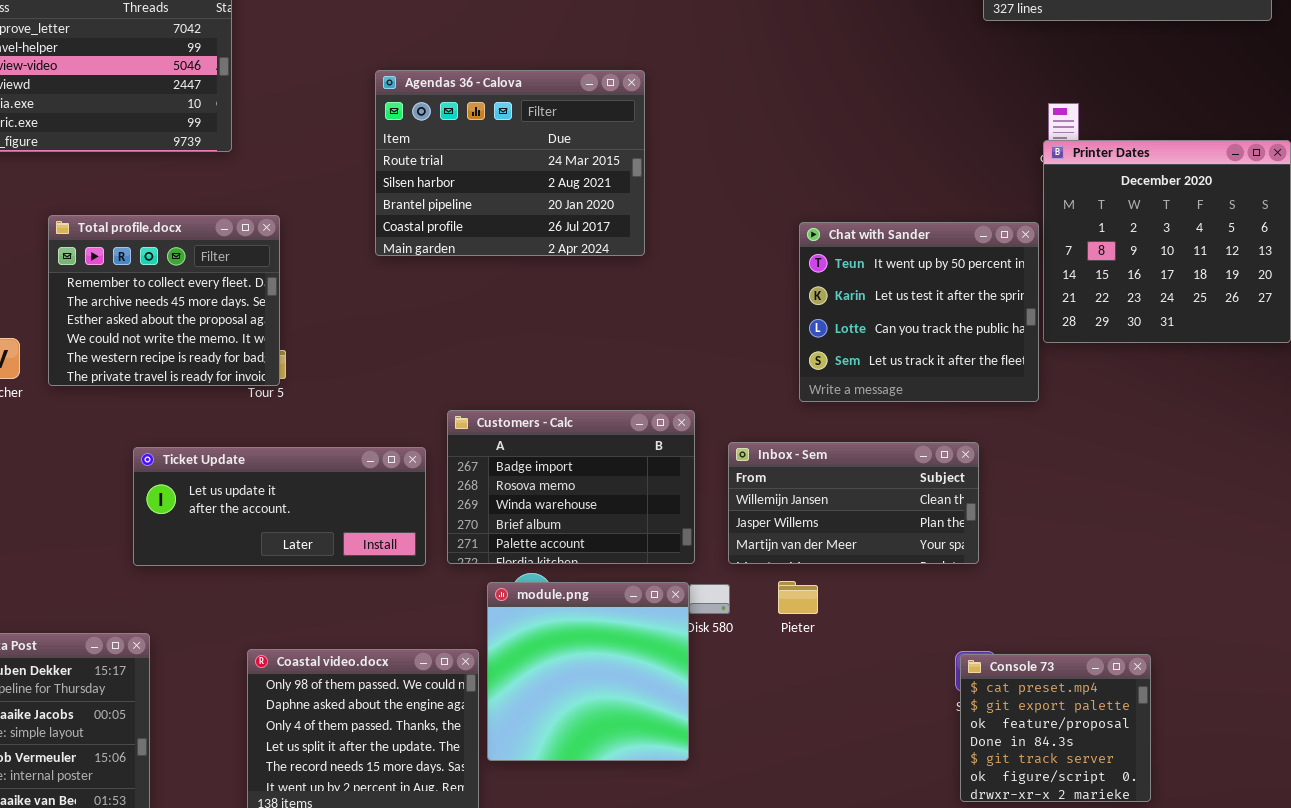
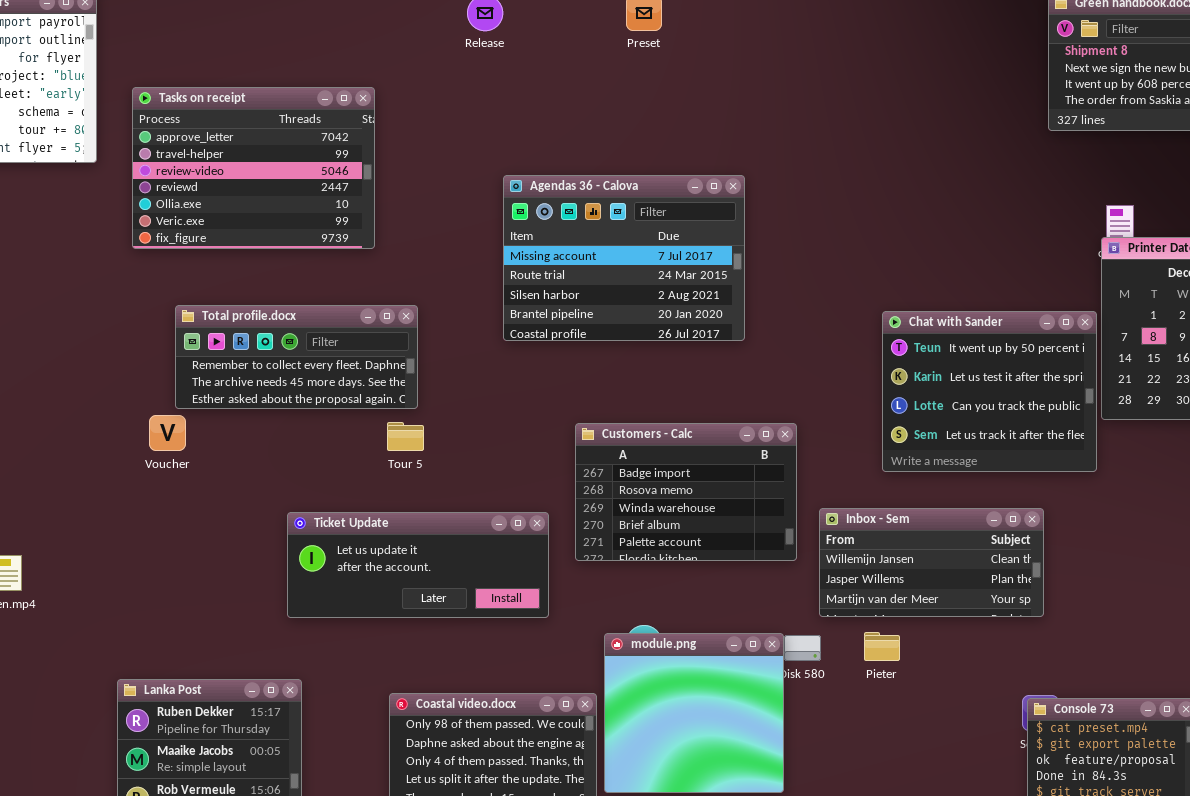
Agendas 36 - Calova: [375,70,645,256] -> [503,175,745,341], scrolled up 1 row
Total profile.docx: [48,215,280,386] -> [175,305,418,409], resized
Customers - Calc: [447,410,695,564] -> [575,423,797,561], moved

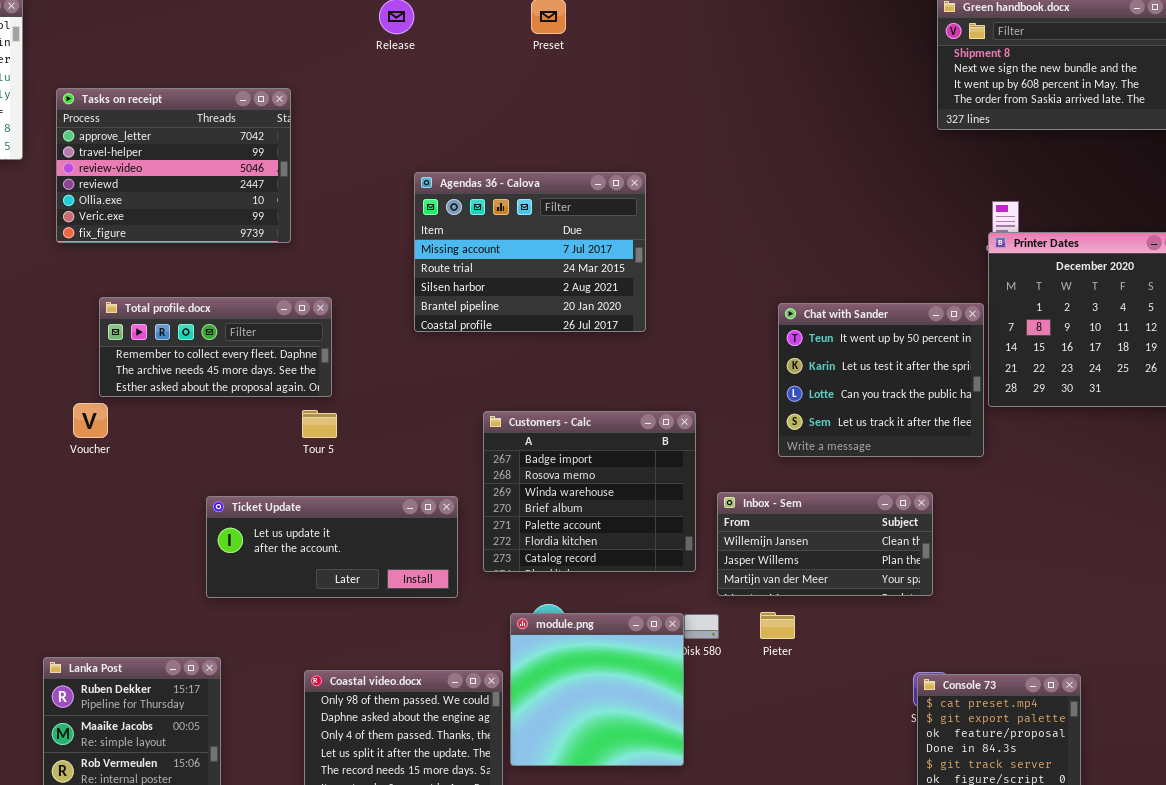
Customers - Calc: [575,423,797,561] -> [483,411,696,572], resized

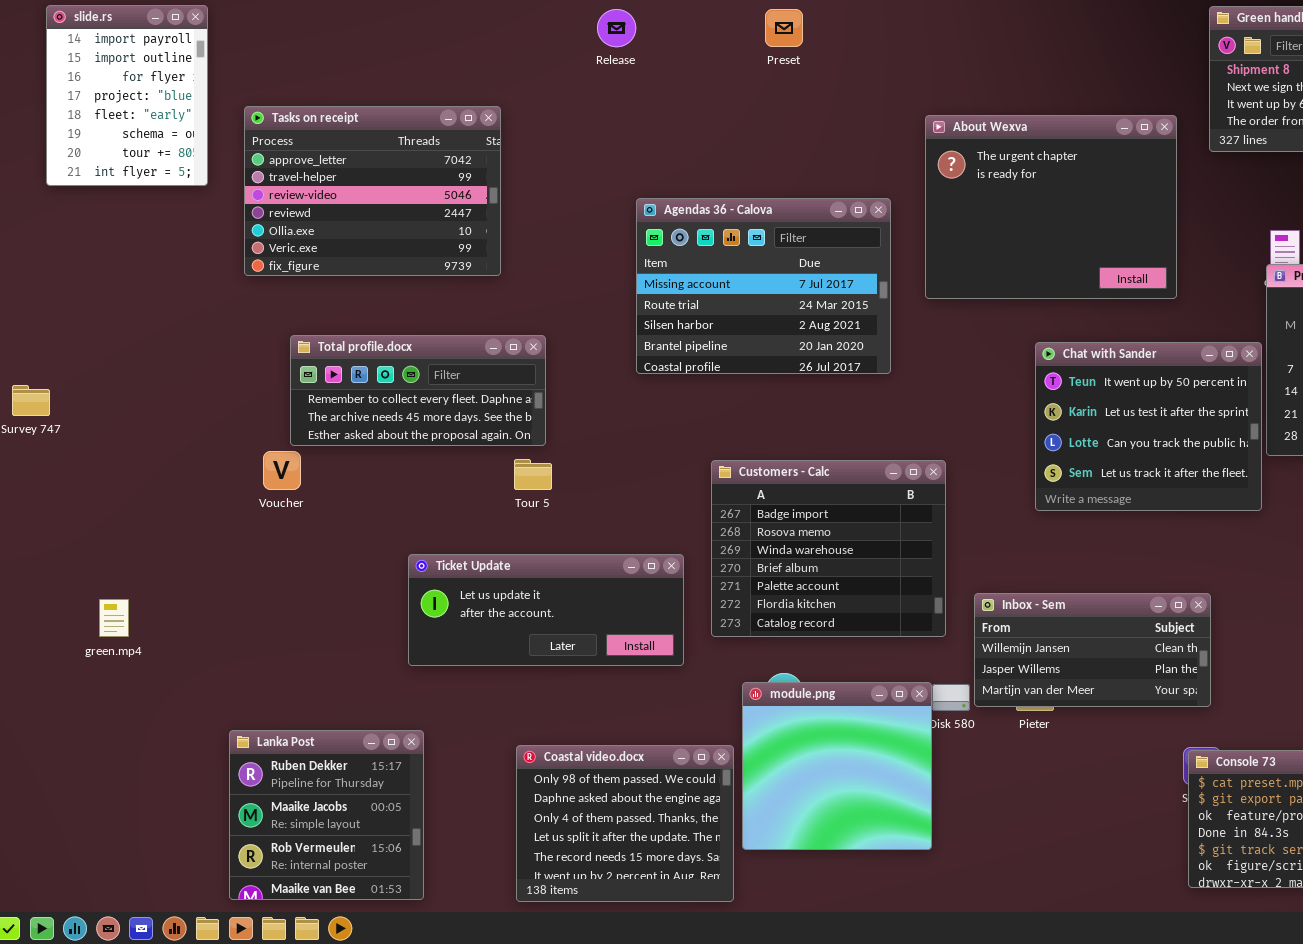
About Wexva: none -> [925,115,1177,299], opened
Inbox - Sem: [717,492,933,596] -> [974,593,1211,707], moved

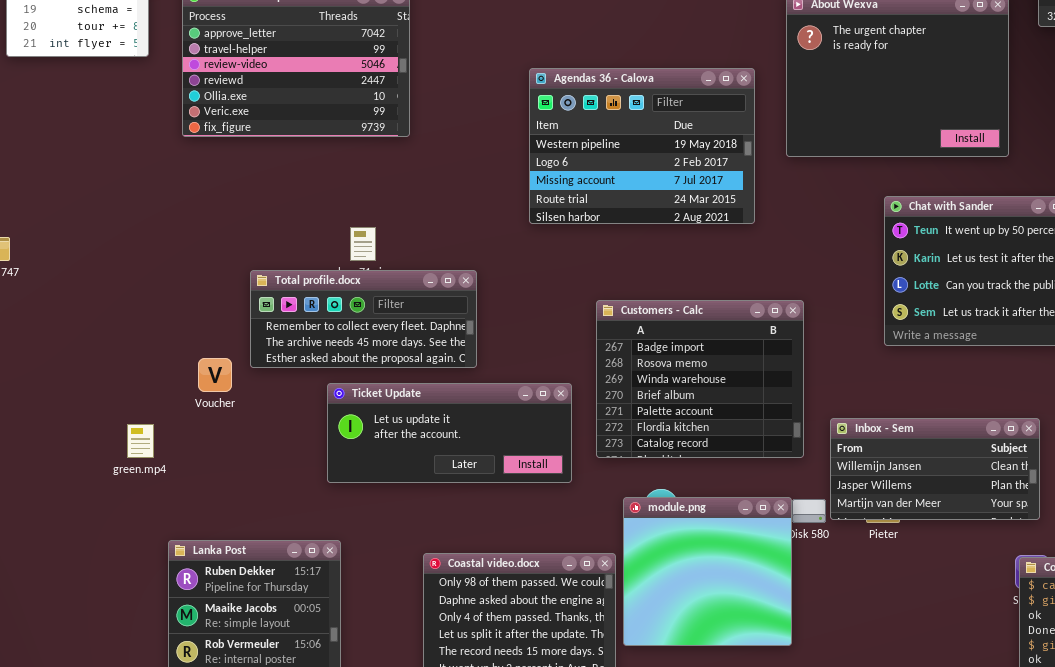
Agendas 36 - Calova: [636,198,891,374] -> [529,68,755,224], scrolled up 2 rows
Total profile.docx: [290,335,546,446] -> [250,270,477,368], moved
Voucher: [263,451,301,490] -> [198,358,232,392], moved
green.mp4: [99,599,129,637] -> [127,424,154,458], moved

